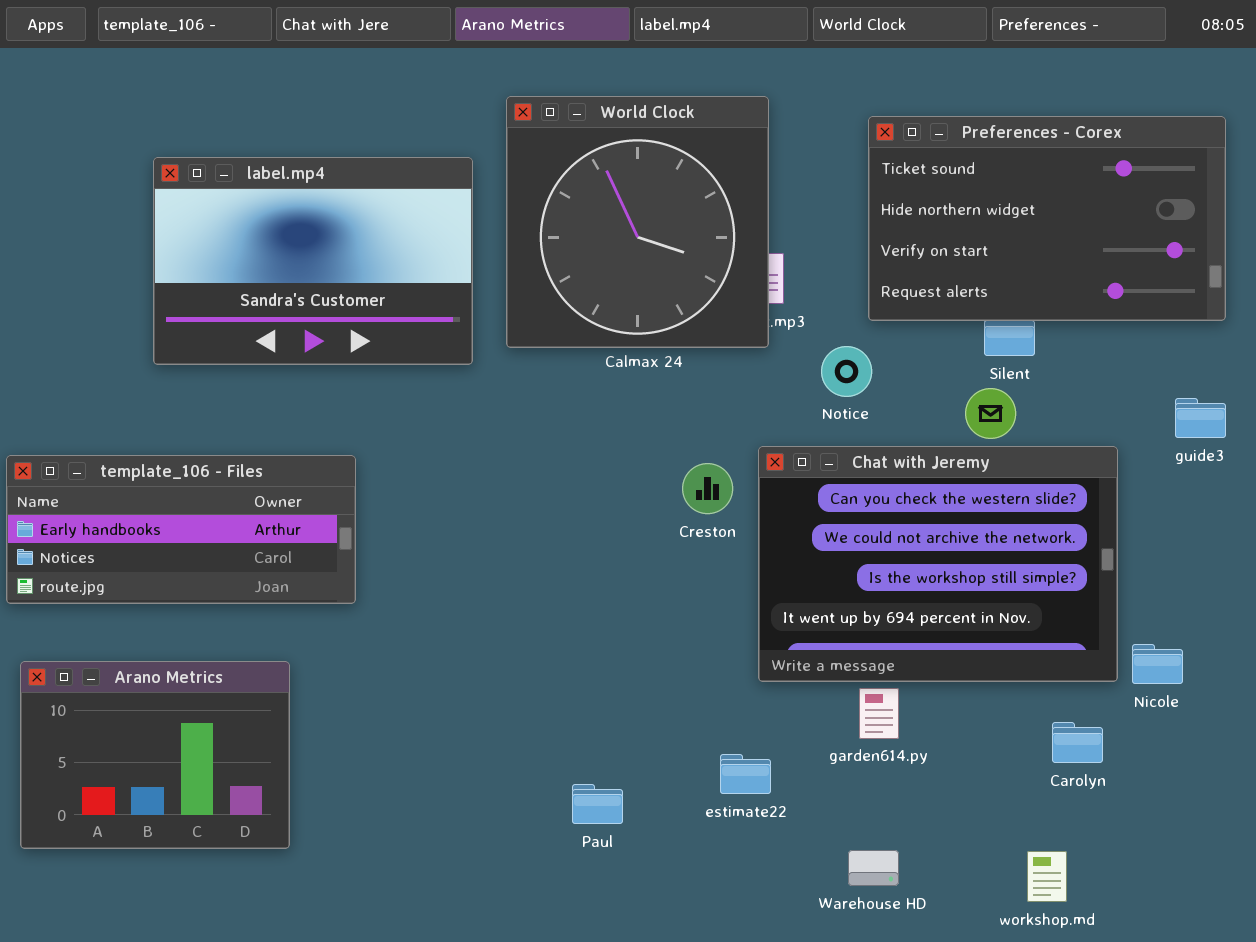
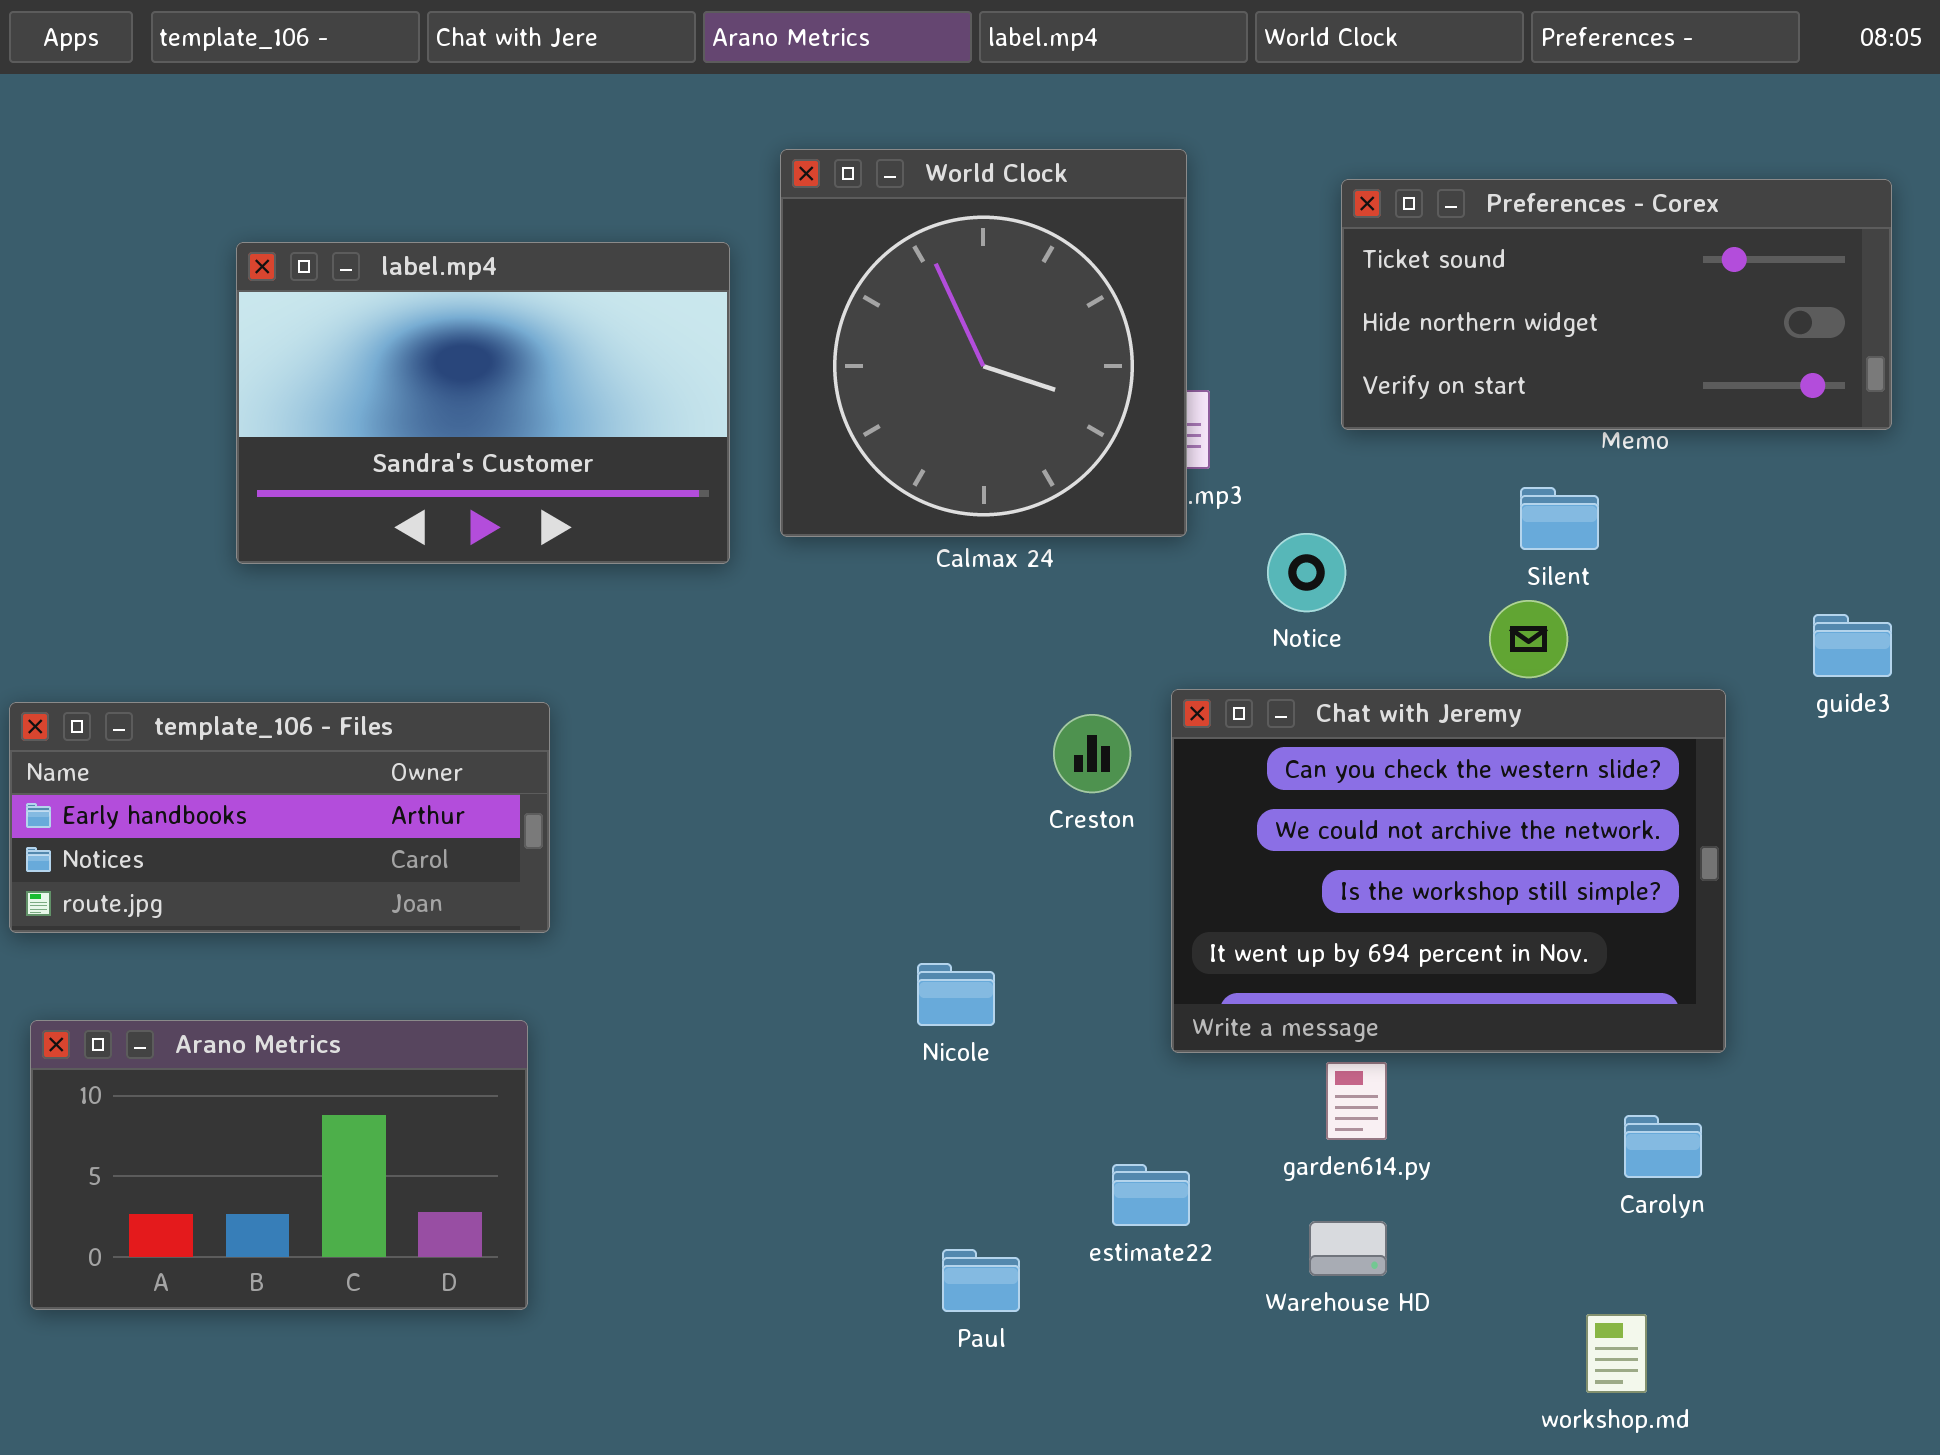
Preferences - Corex: [868,116,1226,321] -> [1341,179,1892,430], resized
Nicole: [1132,644,1183,684] -> [917,963,995,1026], moved
Arano Metrics: [20,661,290,849] -> [30,1020,528,1310], resized
Paul: [572,784,623,824] -> [942,1249,1020,1312], moved
Warehouse HD: [848,850,899,886] -> [1309,1221,1387,1276], moved

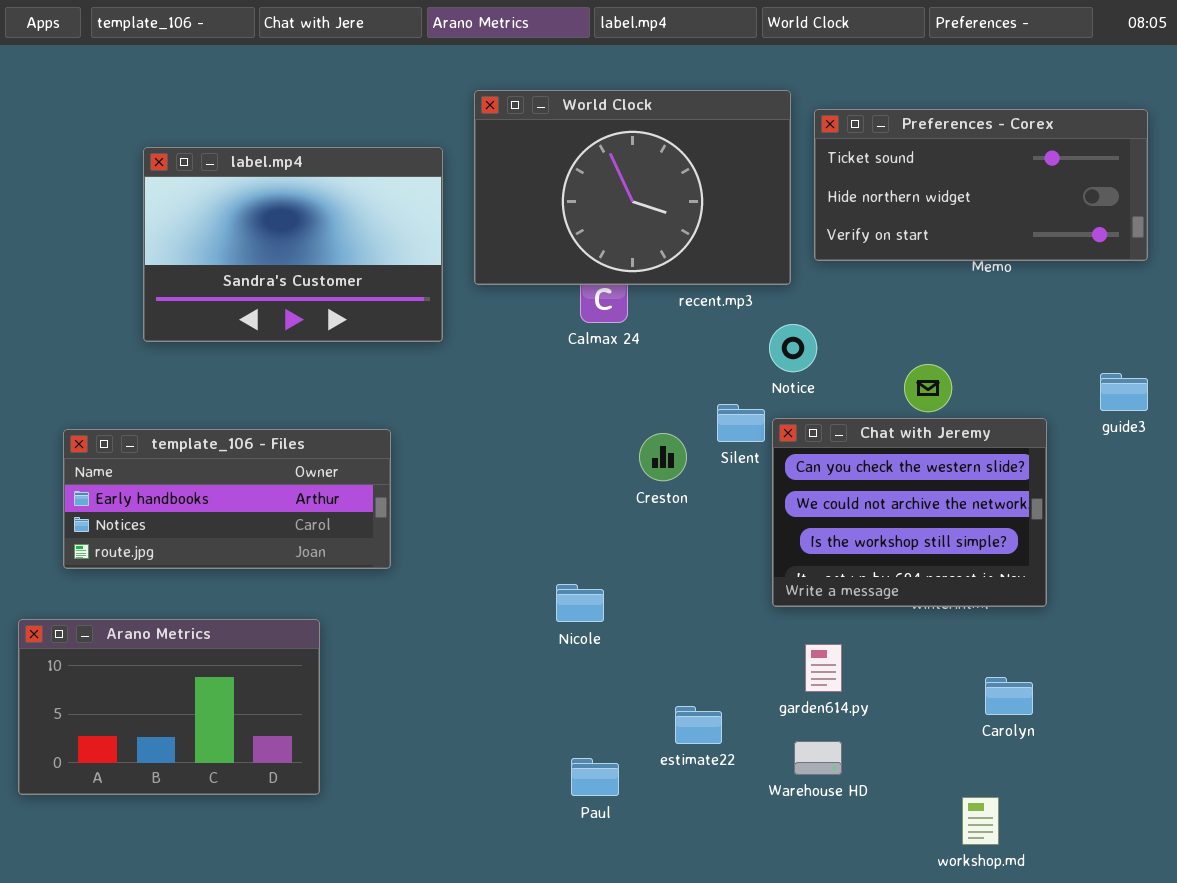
World Clock: [780,149,1187,537] -> [474,90,791,285], resized
Silent: [1520,487,1599,550] -> [717,404,765,442], moved
Chat with Jeremy: [1171,689,1726,1053] -> [772,418,1047,607], resized
template_106 - Files: [9,702,550,933] -> [63,429,391,569], moved

